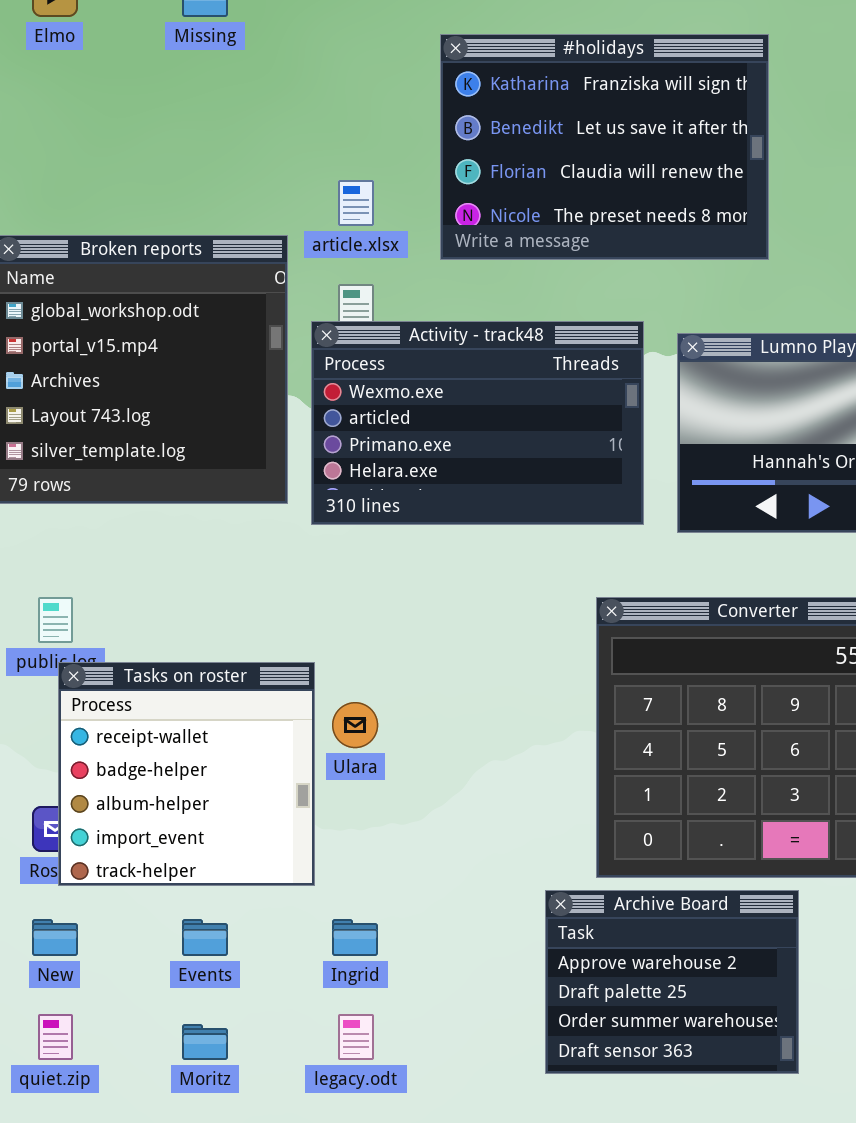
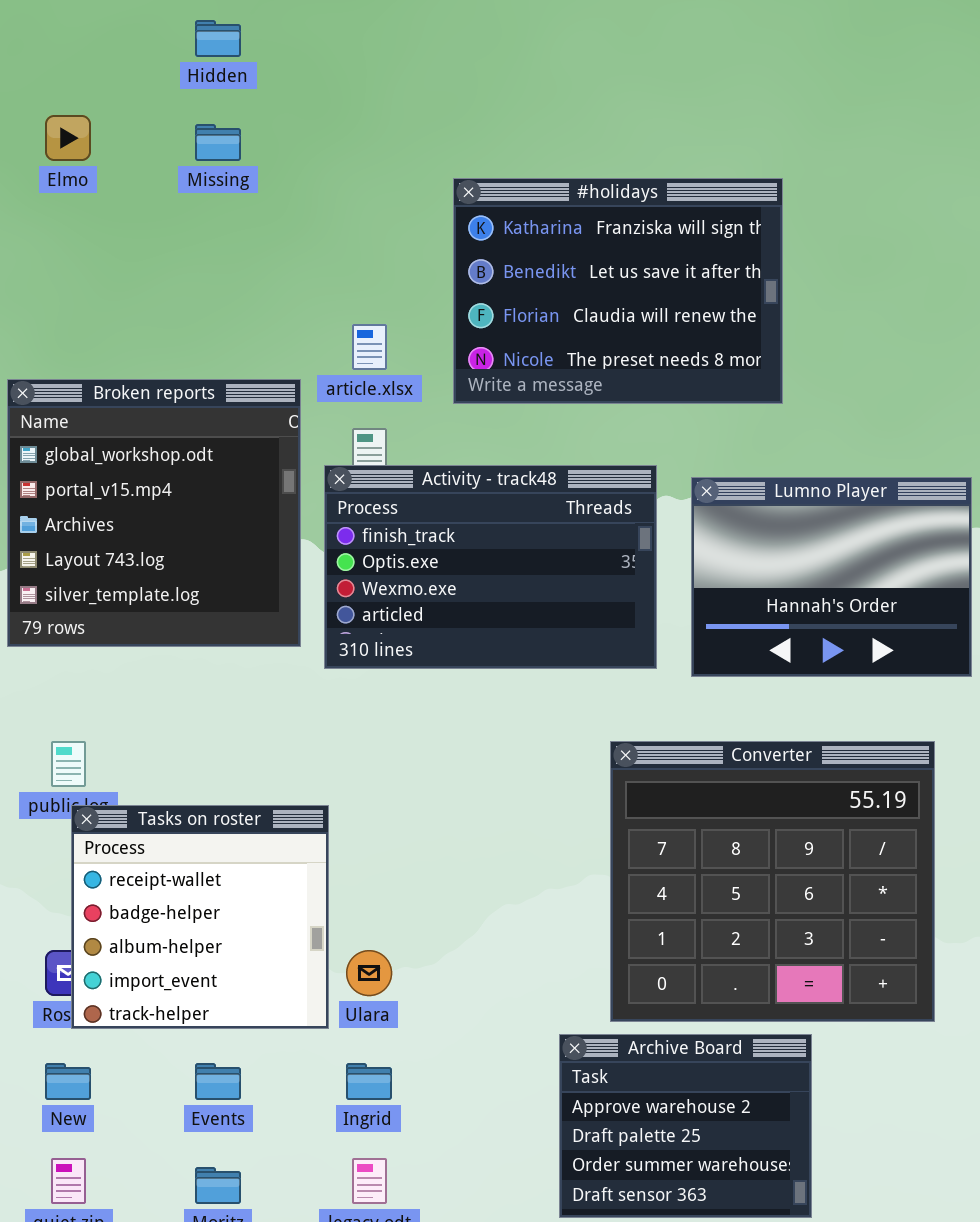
Activity - track48: [311,321,644,525] -> [324,465,657,669], scrolled up 2 rows
Ulara: [332,702,378,748] -> [346,950,392,996], moved

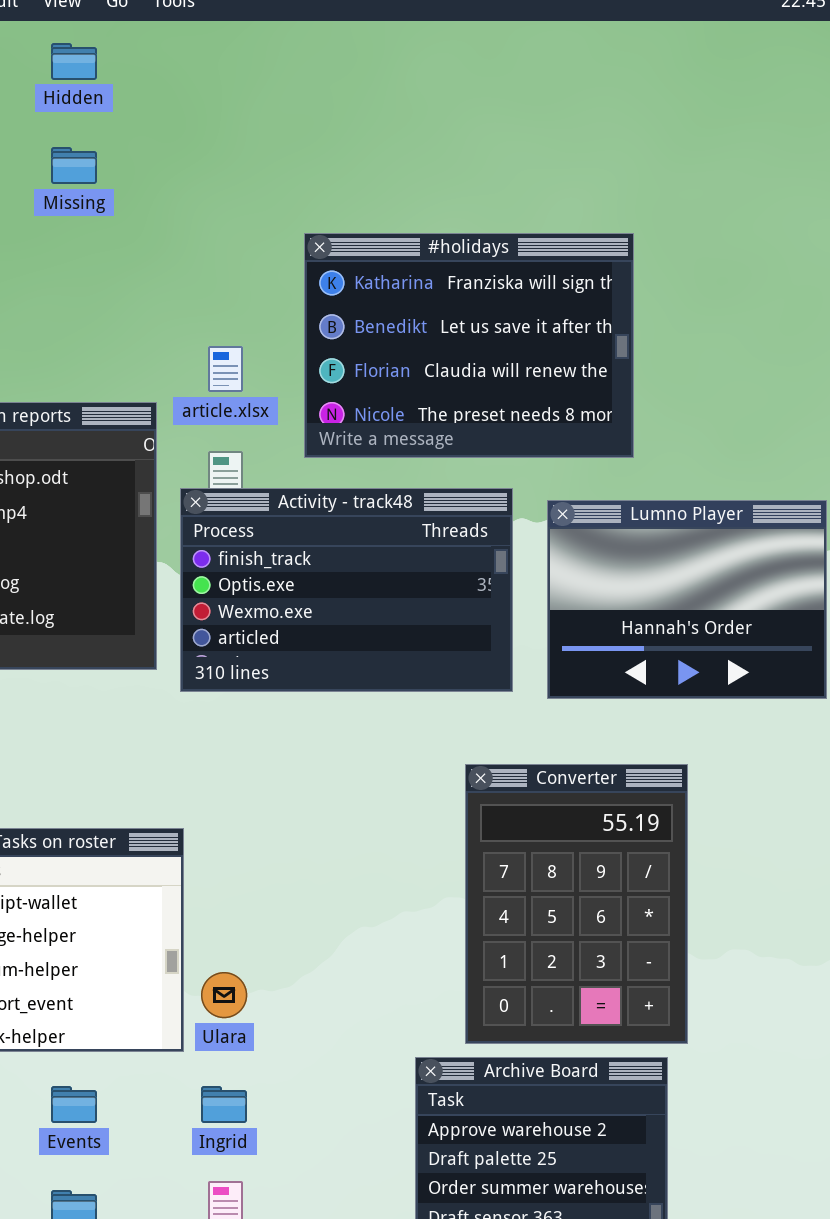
#holidays: [453,178,783,404] -> [304,233,634,458], moved
Converter: [610,741,935,1022] -> [465,764,688,1044], resized

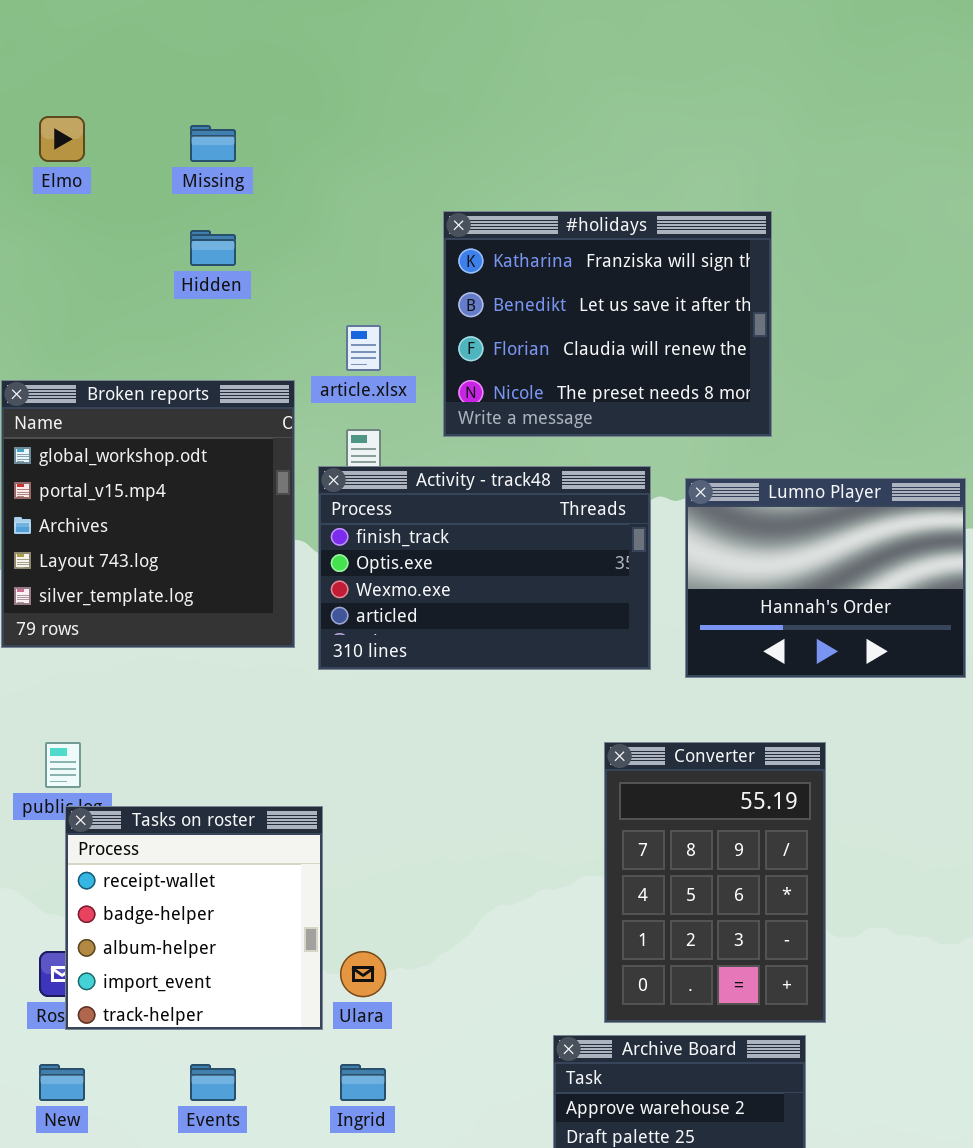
Hidden: [51,43,97,80] -> [190,230,236,266], moved

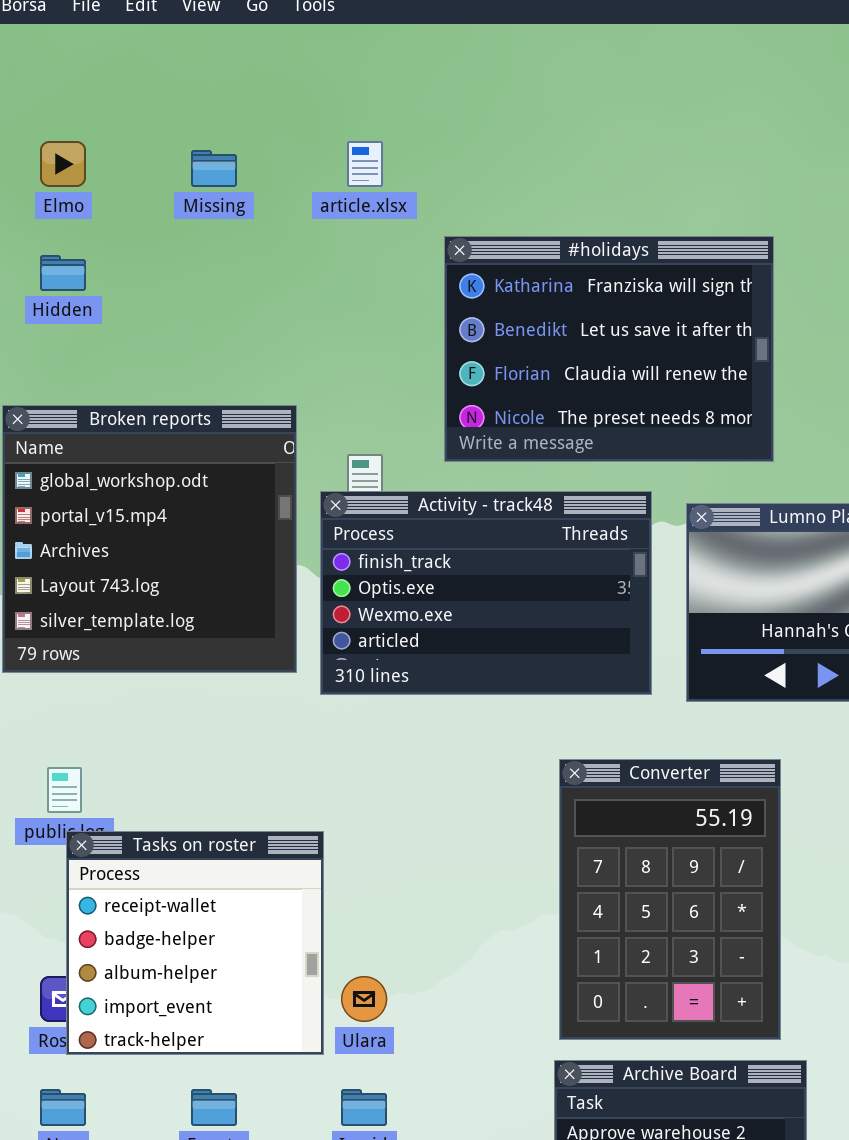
Hidden: [190,230,236,266] -> [40,255,86,291], moved
article.xlsx: [346,325,381,371] -> [347,141,383,187], moved
Converter: [604,742,826,1023] -> [559,759,781,1040], moved

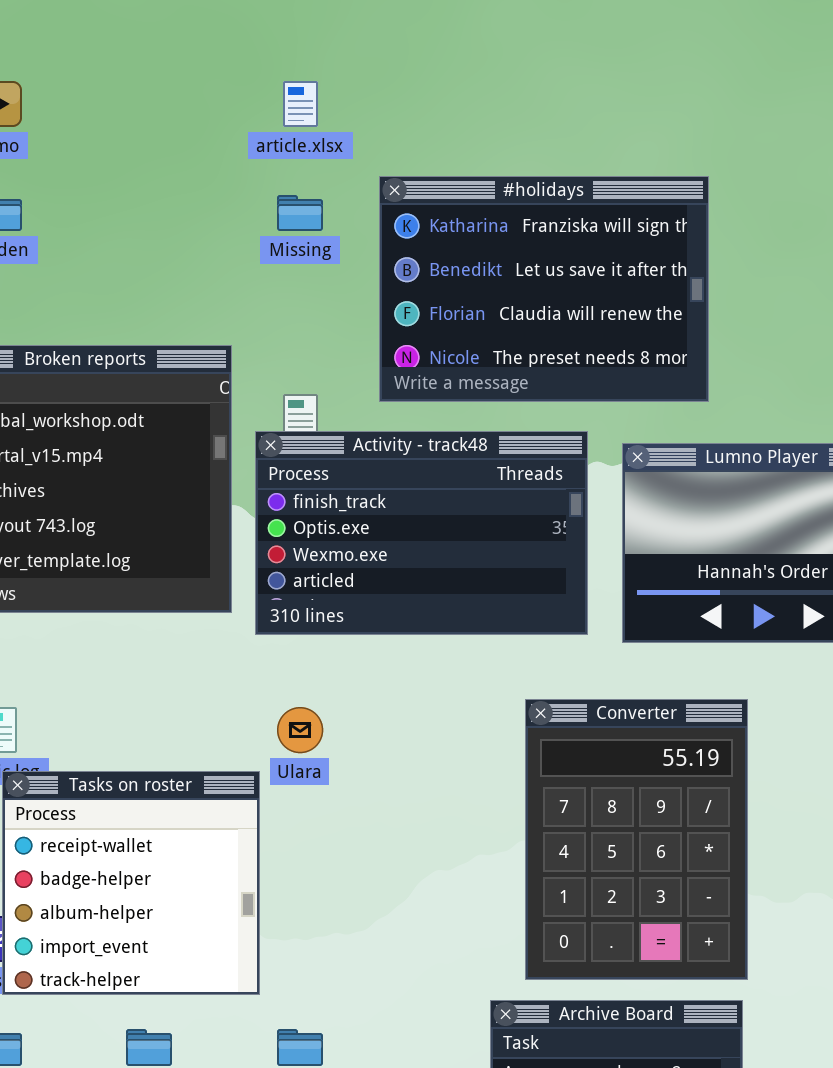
Missing: [191,150,237,187] -> [277,195,323,231], moved
Converter: [559,759,781,1040] -> [525,699,748,980], moved
Ulara: [341,976,387,1022] -> [277,707,323,753], moved

